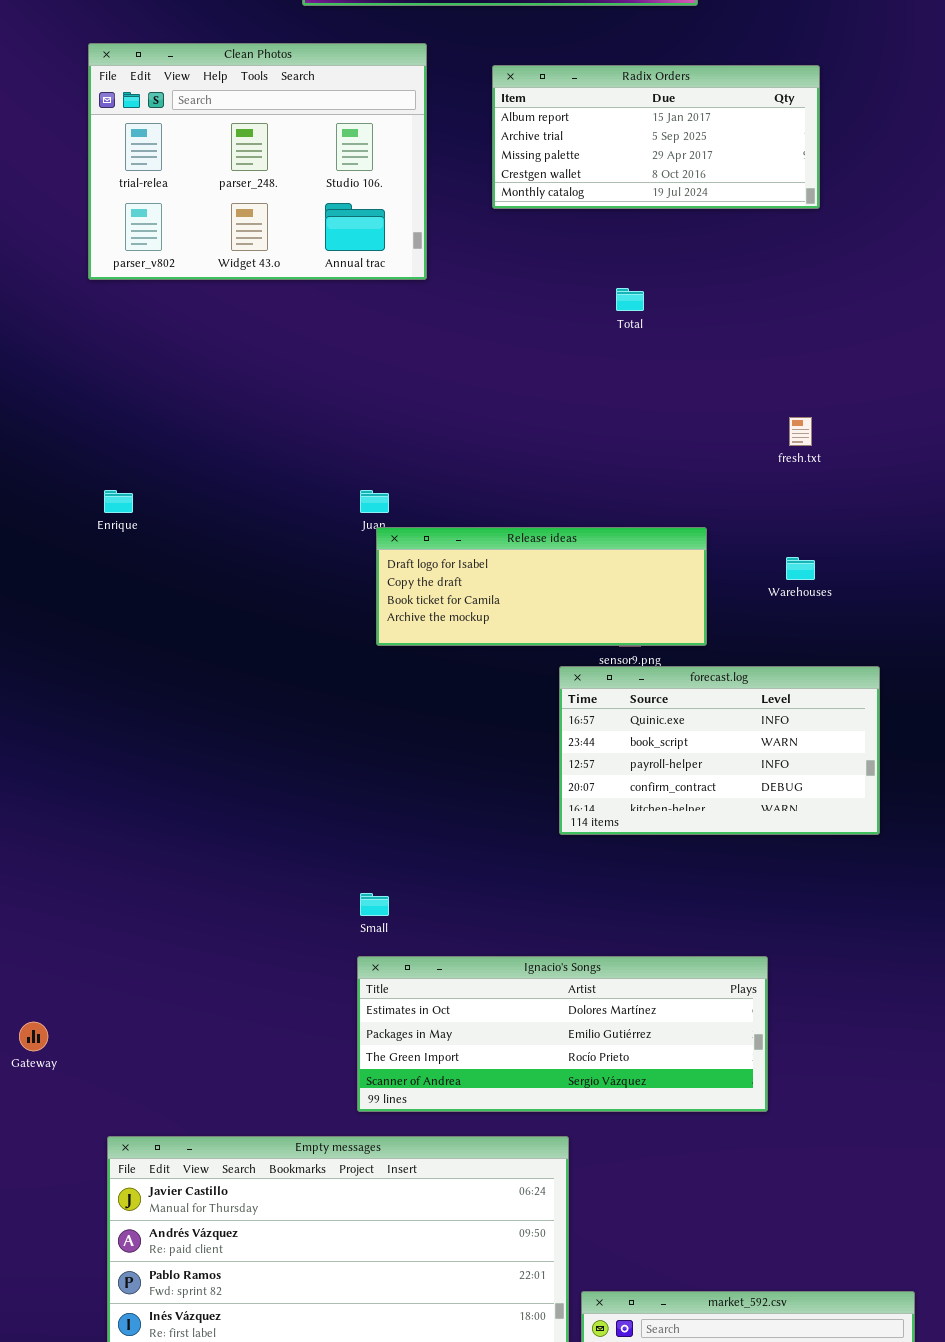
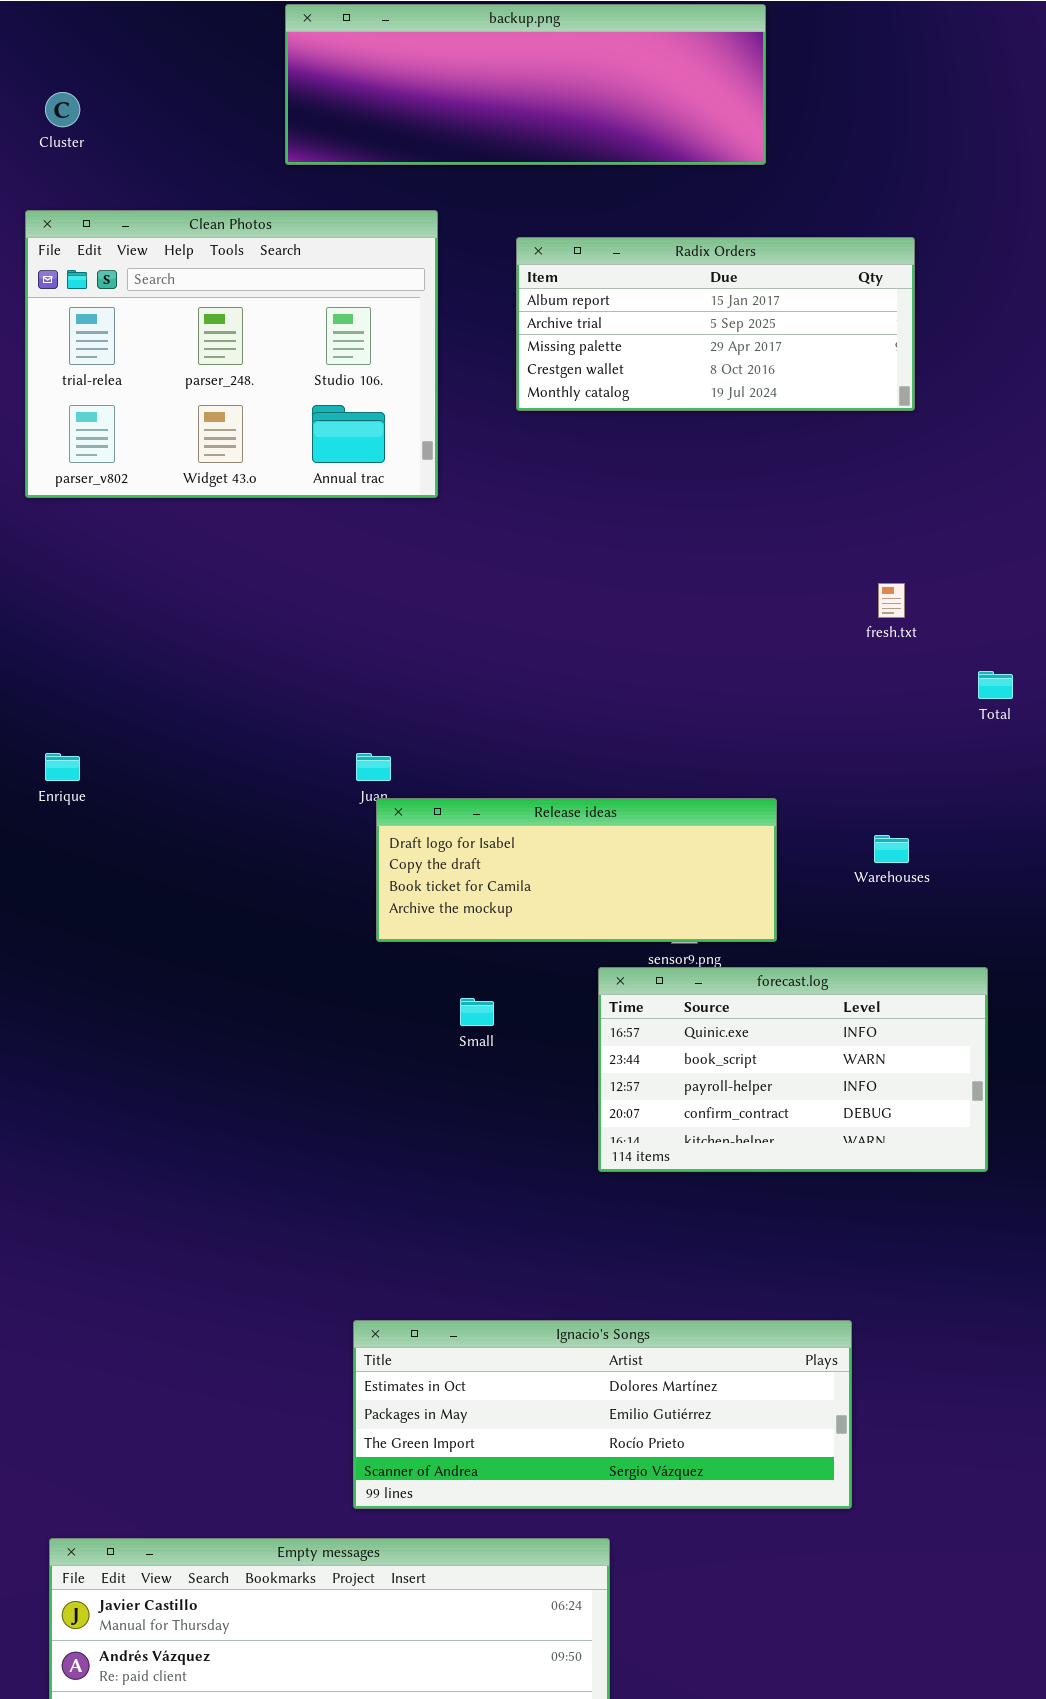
Total: [616,288,644,311] -> [978,671,1013,699], moved
fresh.txt: [789,417,812,446] -> [878,583,905,618], moved
Small: [360,893,389,916] -> [460,998,494,1026], moved

